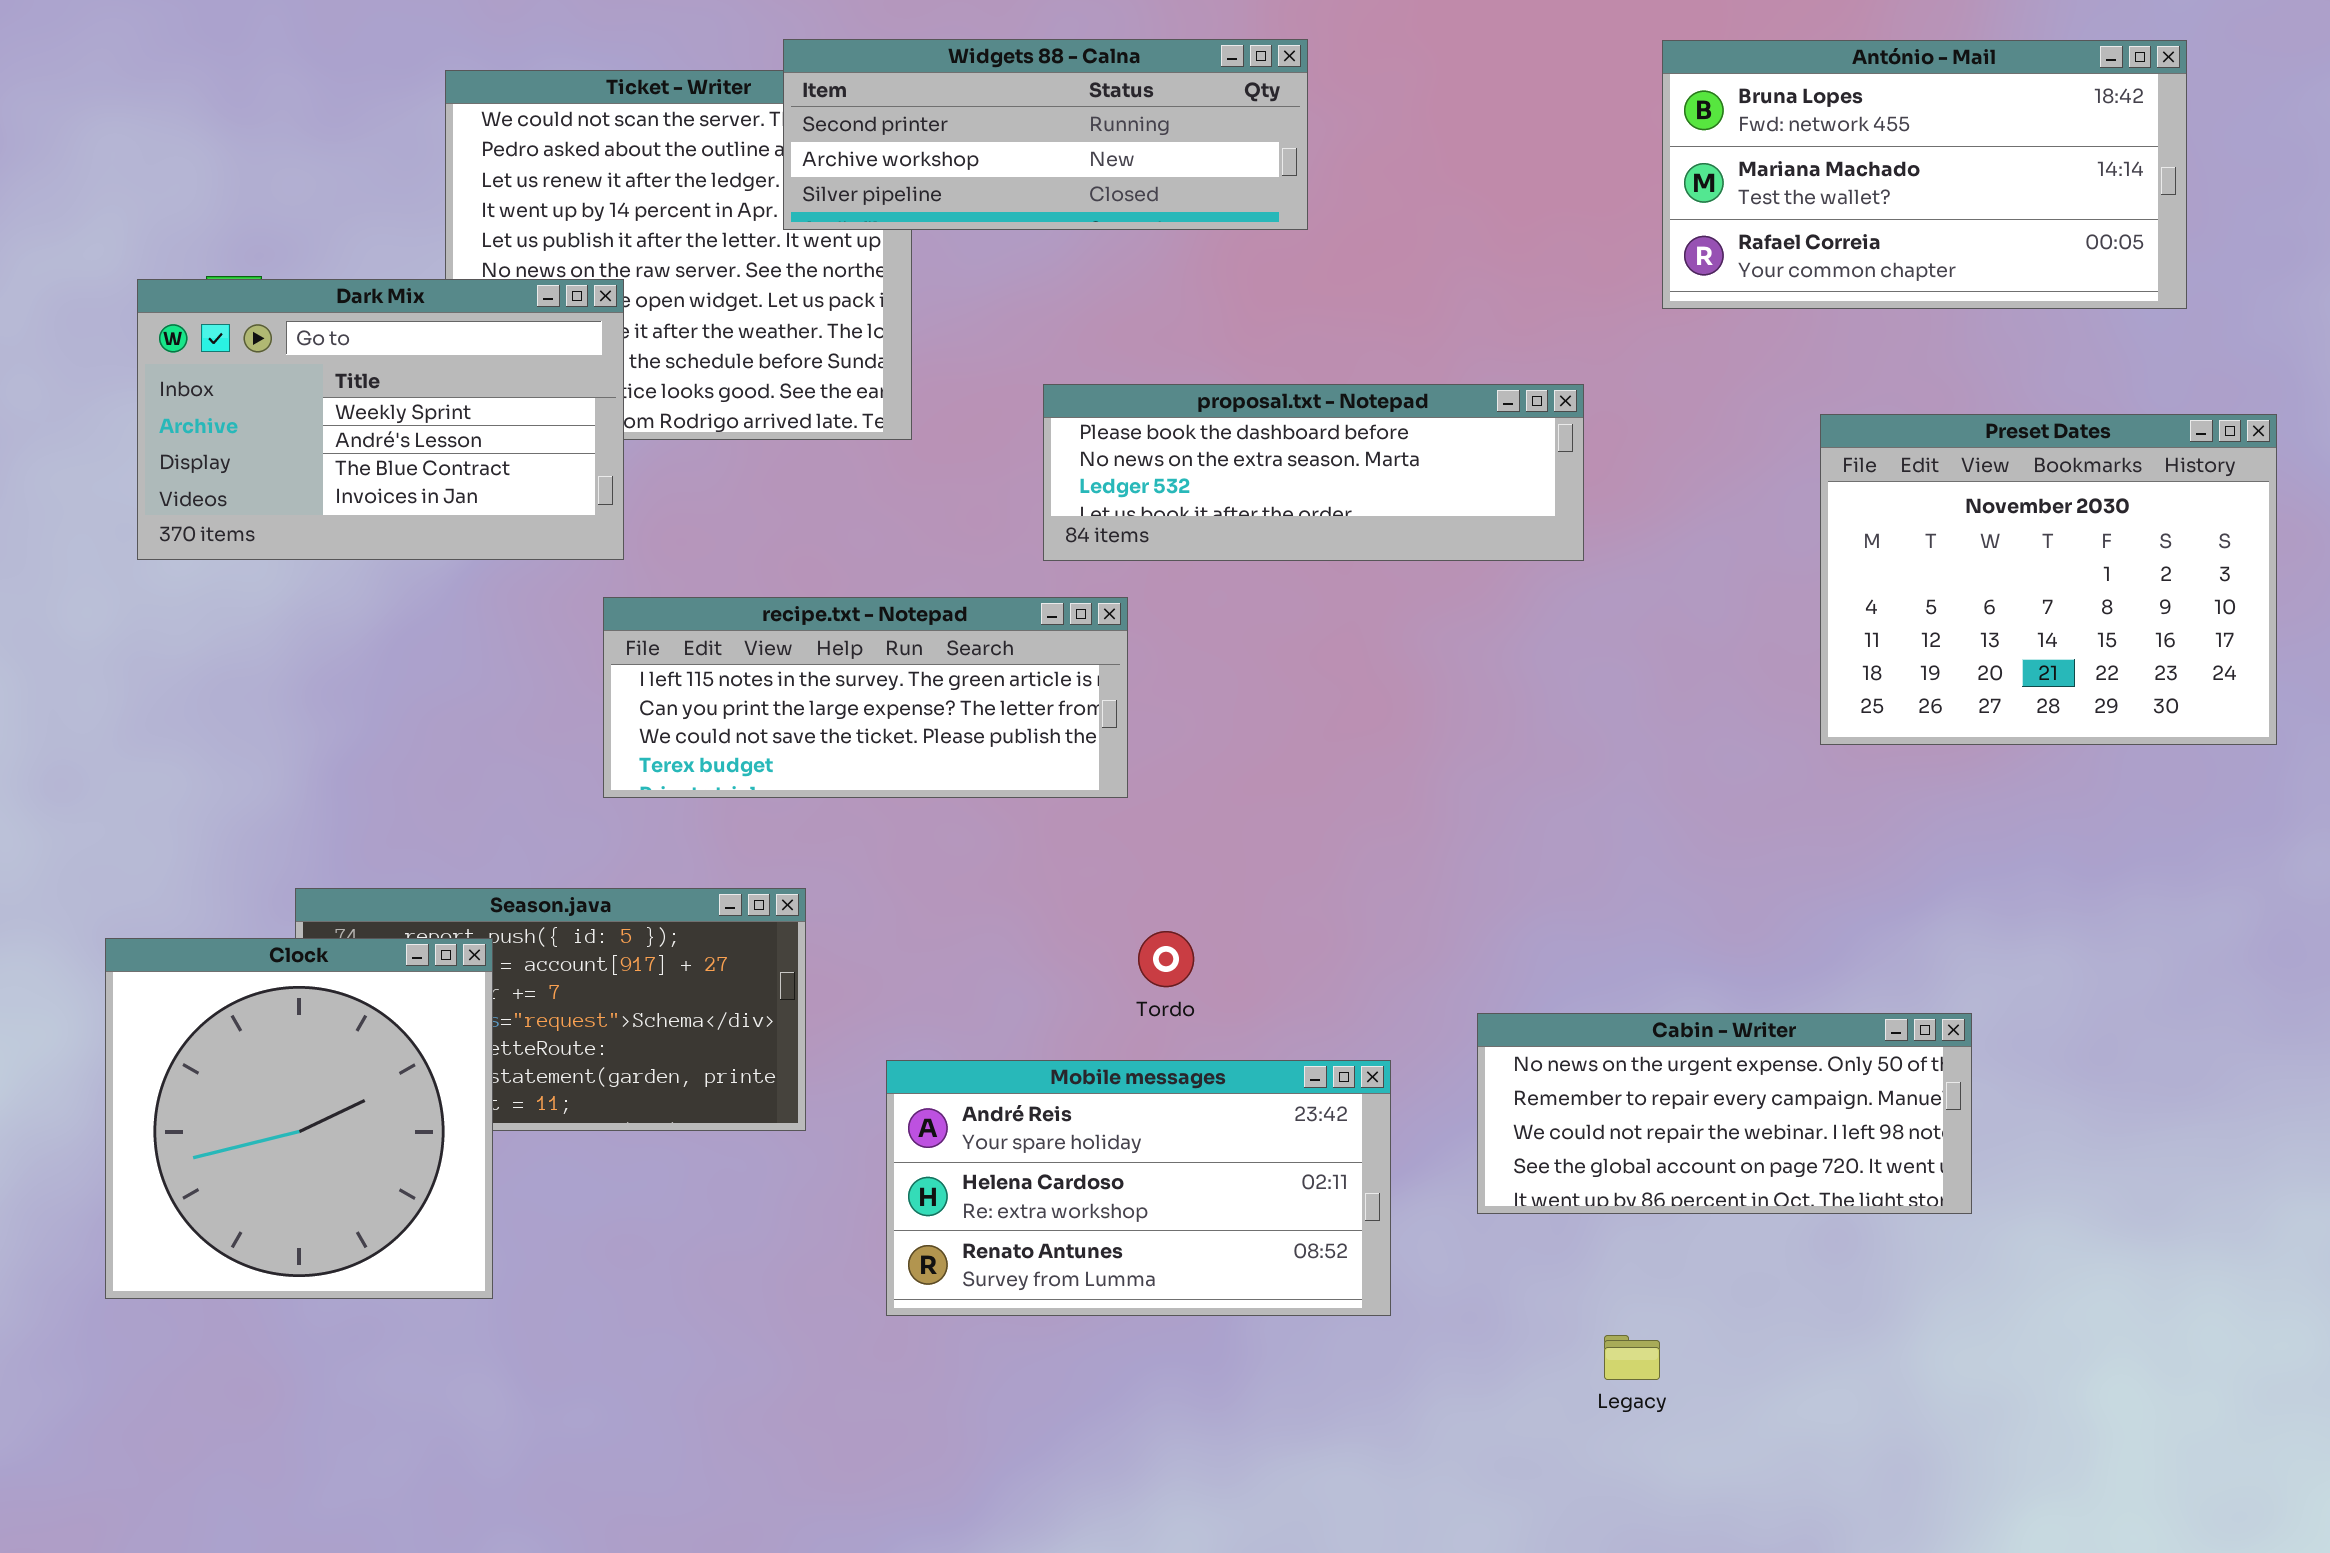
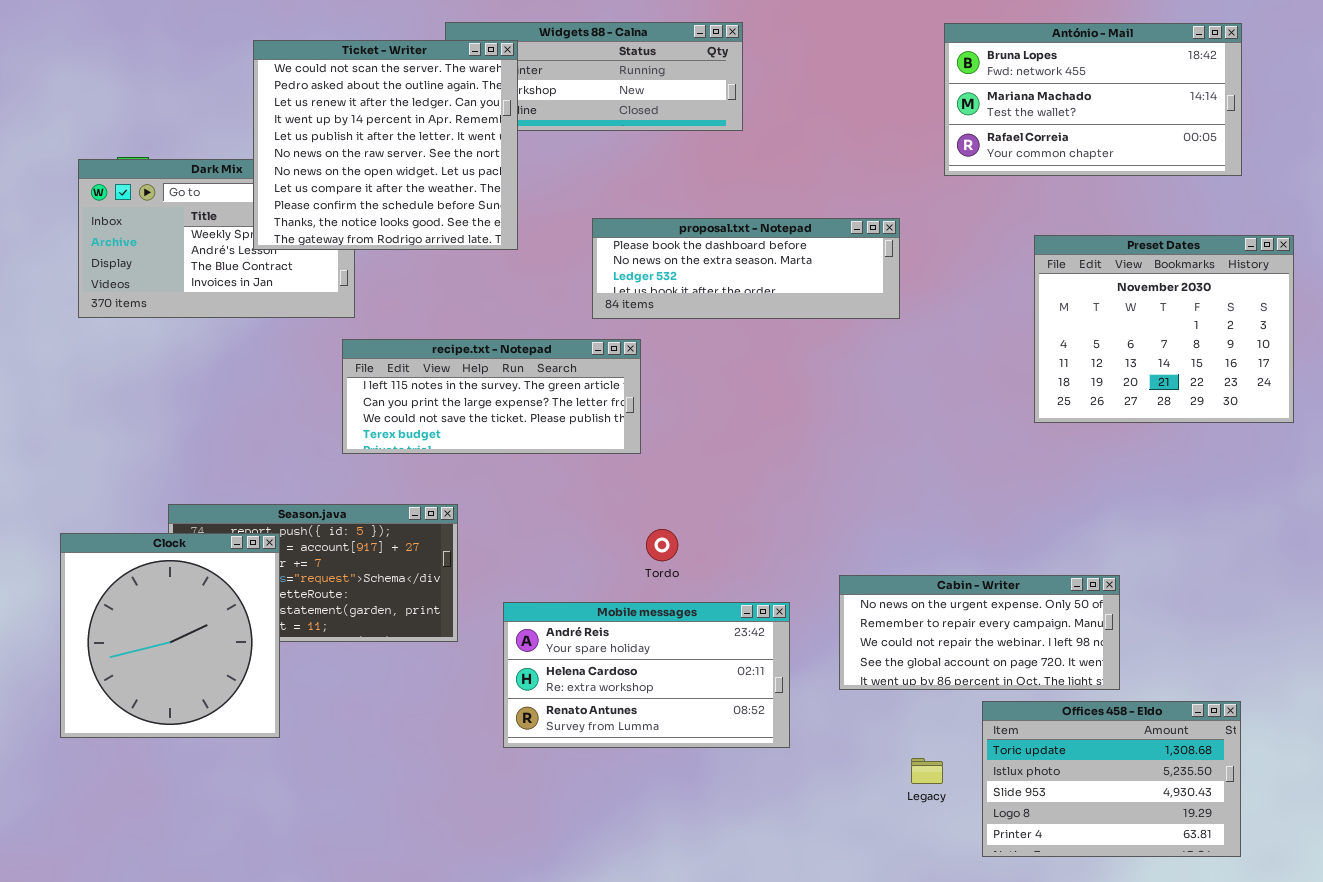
Ticket - Writer: [445,70,912,440] -> [253,40,518,250], raised
Offices 458 - Eldo: none -> [982,701,1241,857], opened

